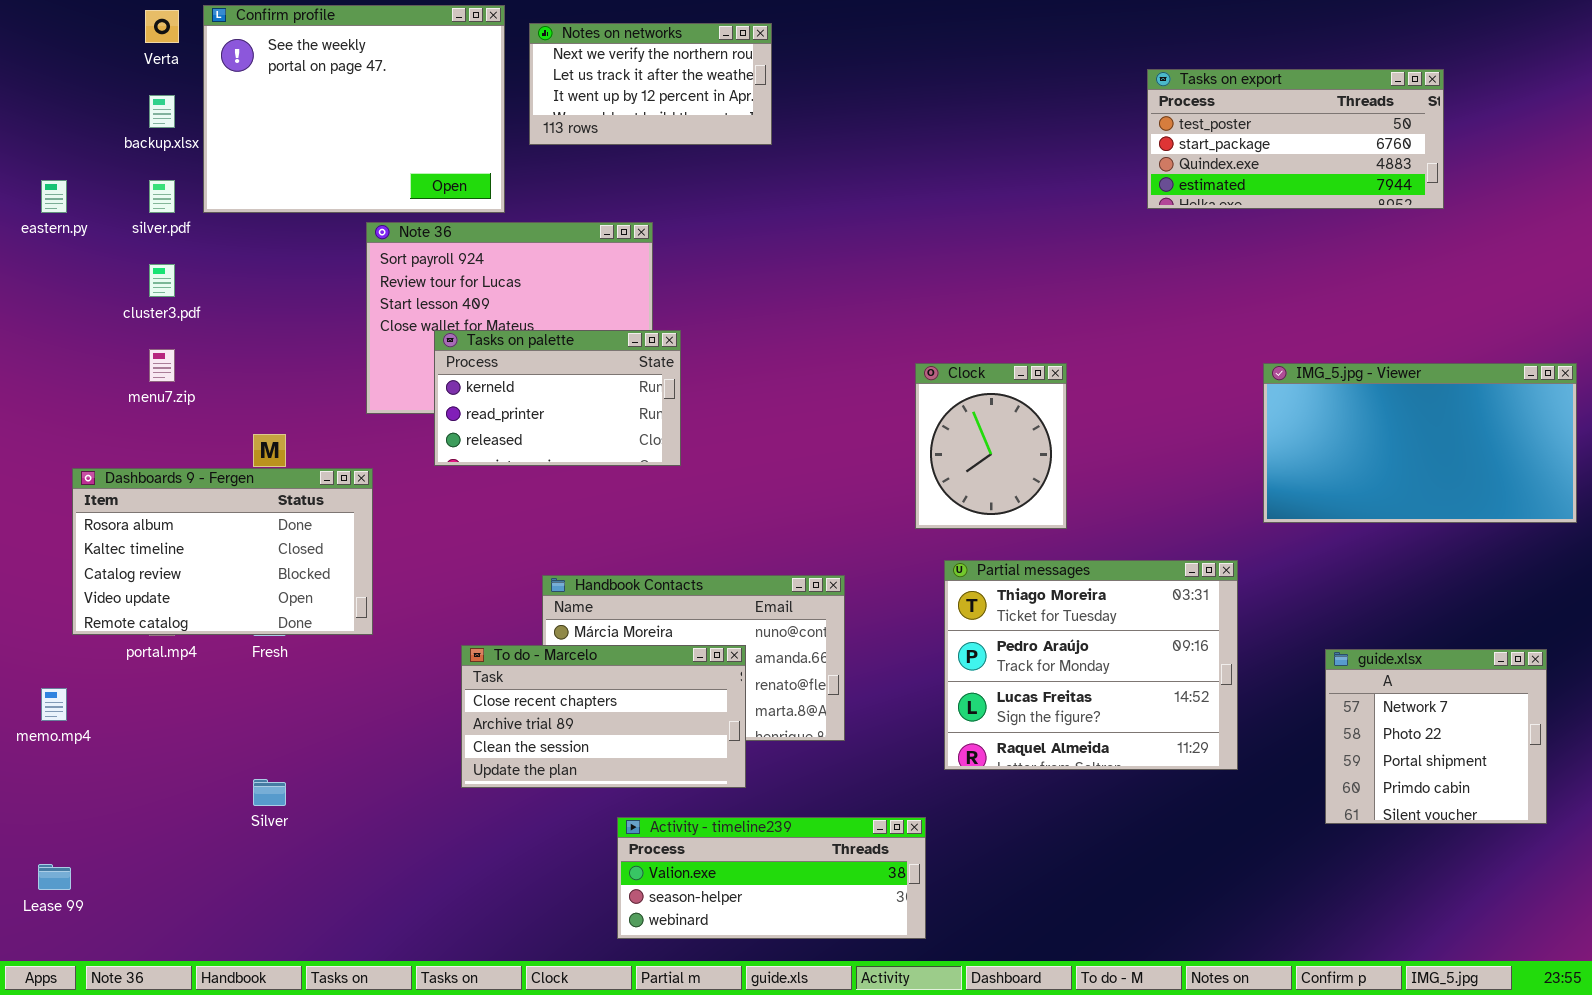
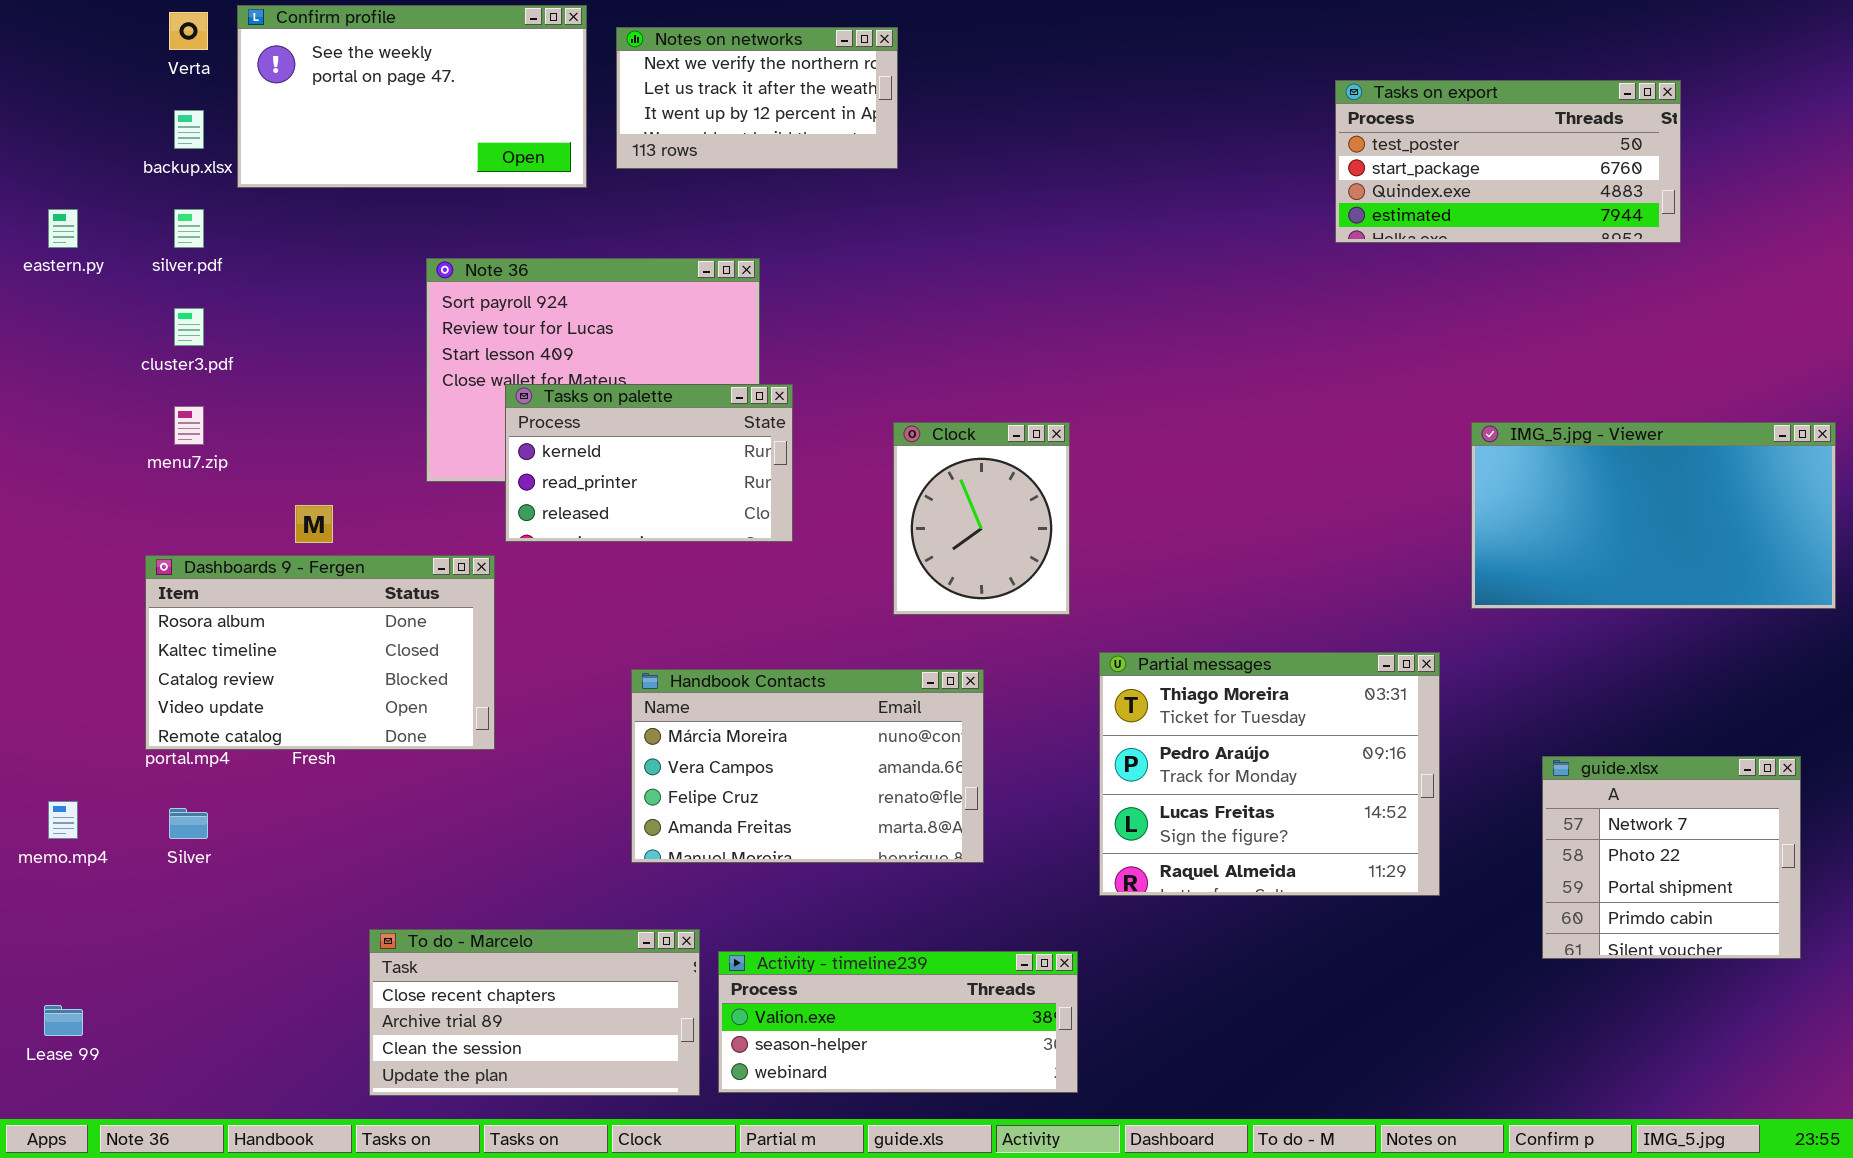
Confirm profile: [203,5,505,213] -> [237,5,587,188], resized
Clock: [915,363,1067,529] -> [893,422,1070,615], moved
Dashboards 9 - Fergen: [72,468,373,635] -> [145,555,495,750], moved
To do - Marcelo: [461,645,746,788] -> [369,929,700,1096], moved
Silver: [253,779,286,806] -> [169,808,208,839], moved

